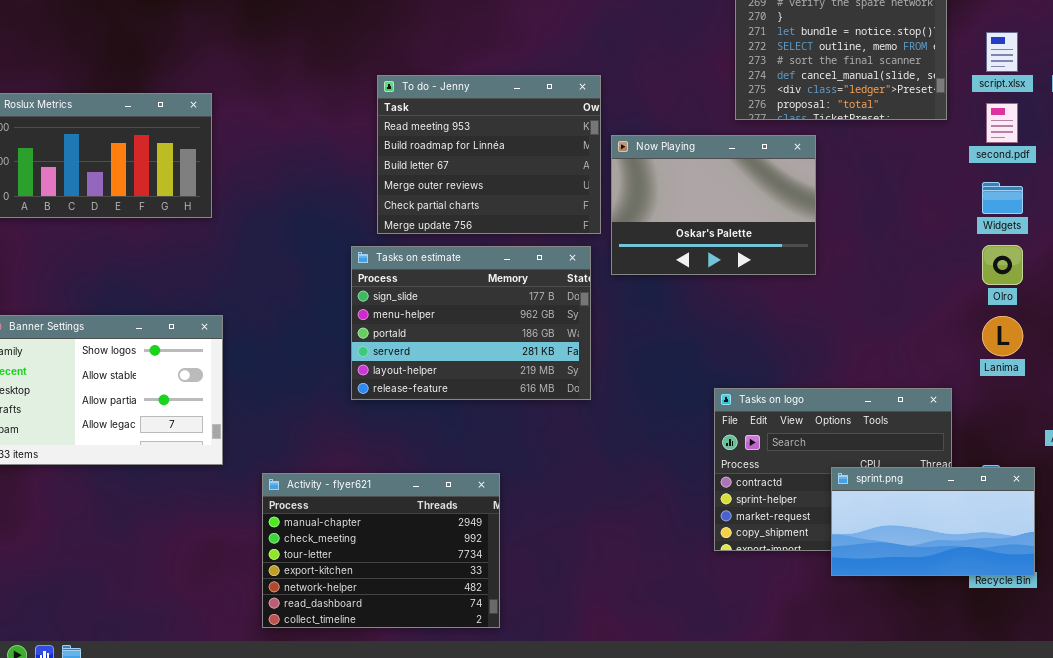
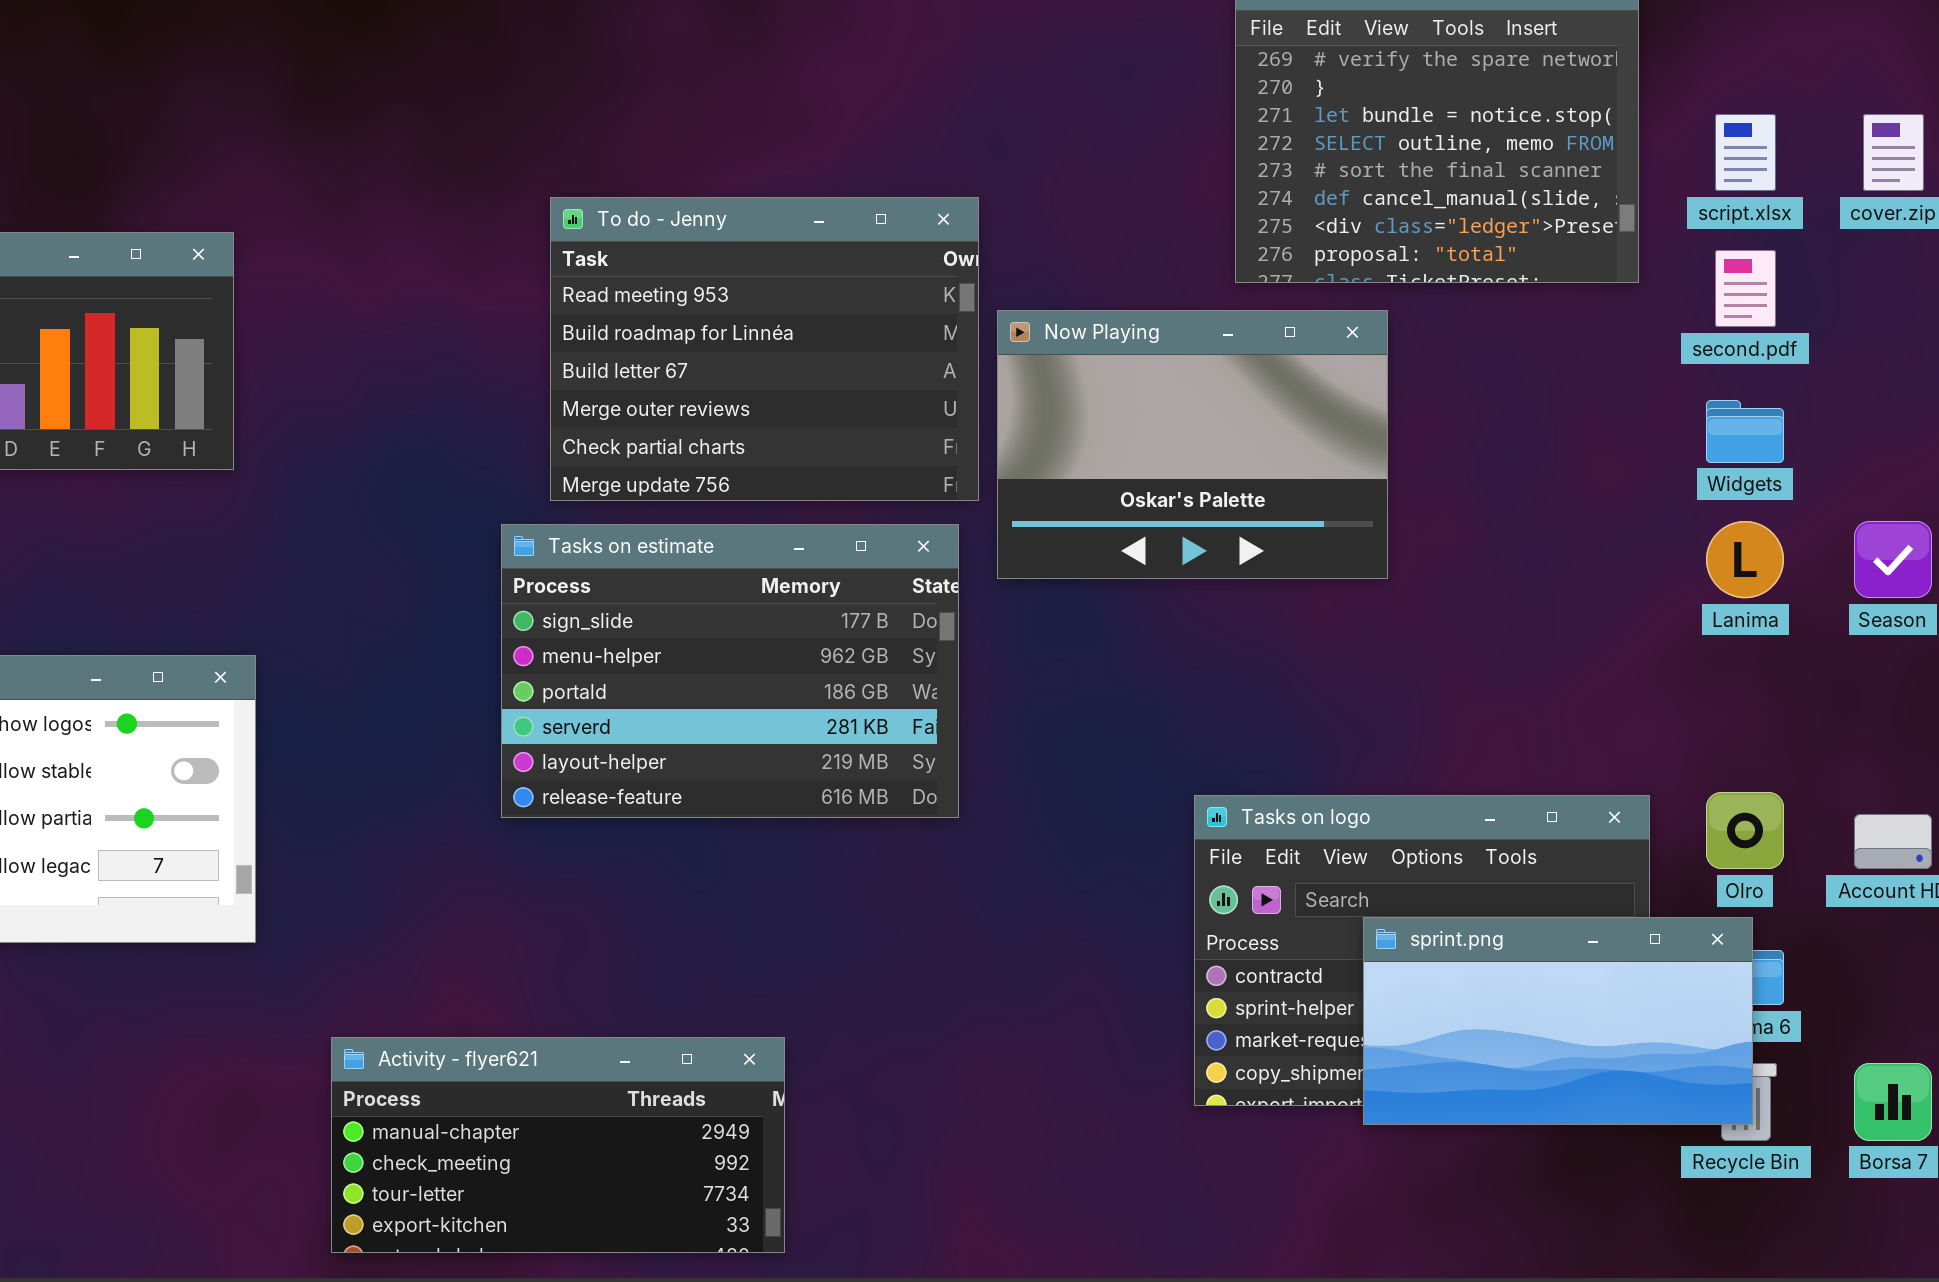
Olro: [982,245,1023,285] -> [1706,792,1784,869], moved
Lanima: [982,316,1023,356] -> [1706,521,1784,598], moved
sprint.png: [831,467,1035,576] -> [1363,917,1753,1125], moved
Activity - flyer621: [262,473,500,628] -> [331,1037,785,1253], resized

